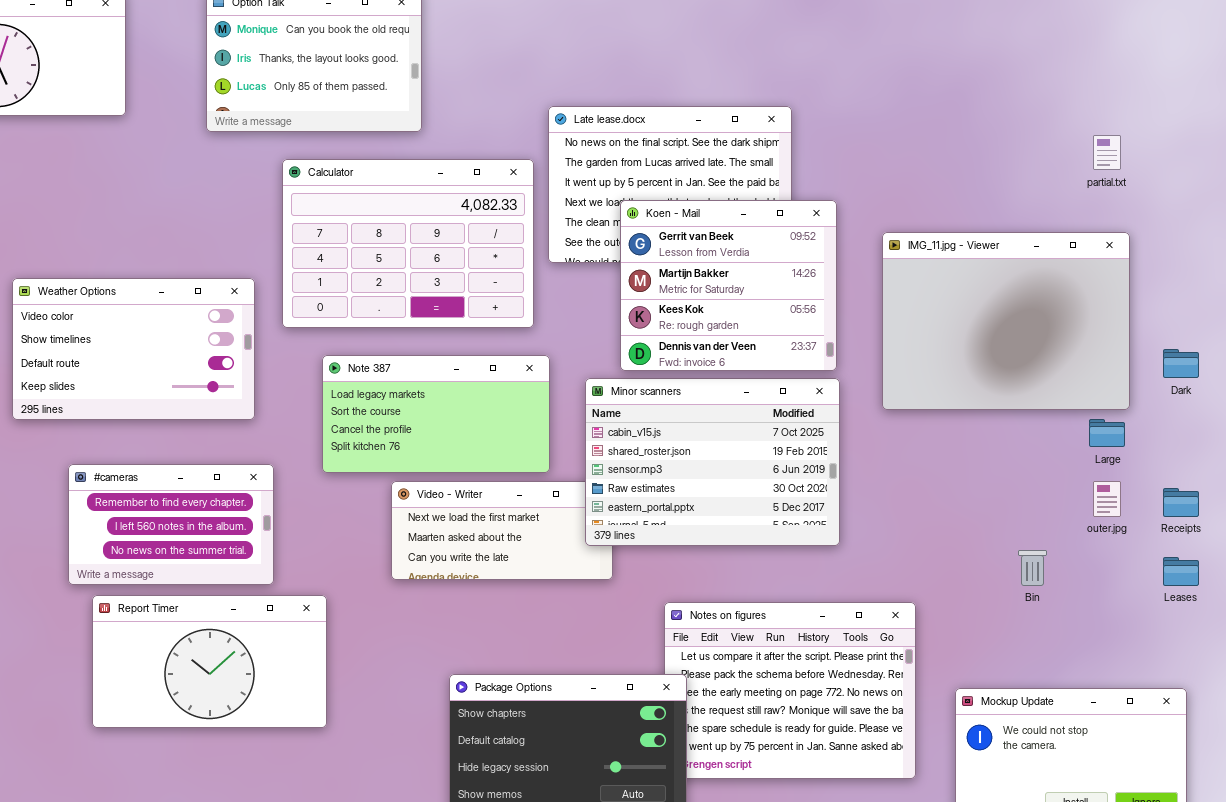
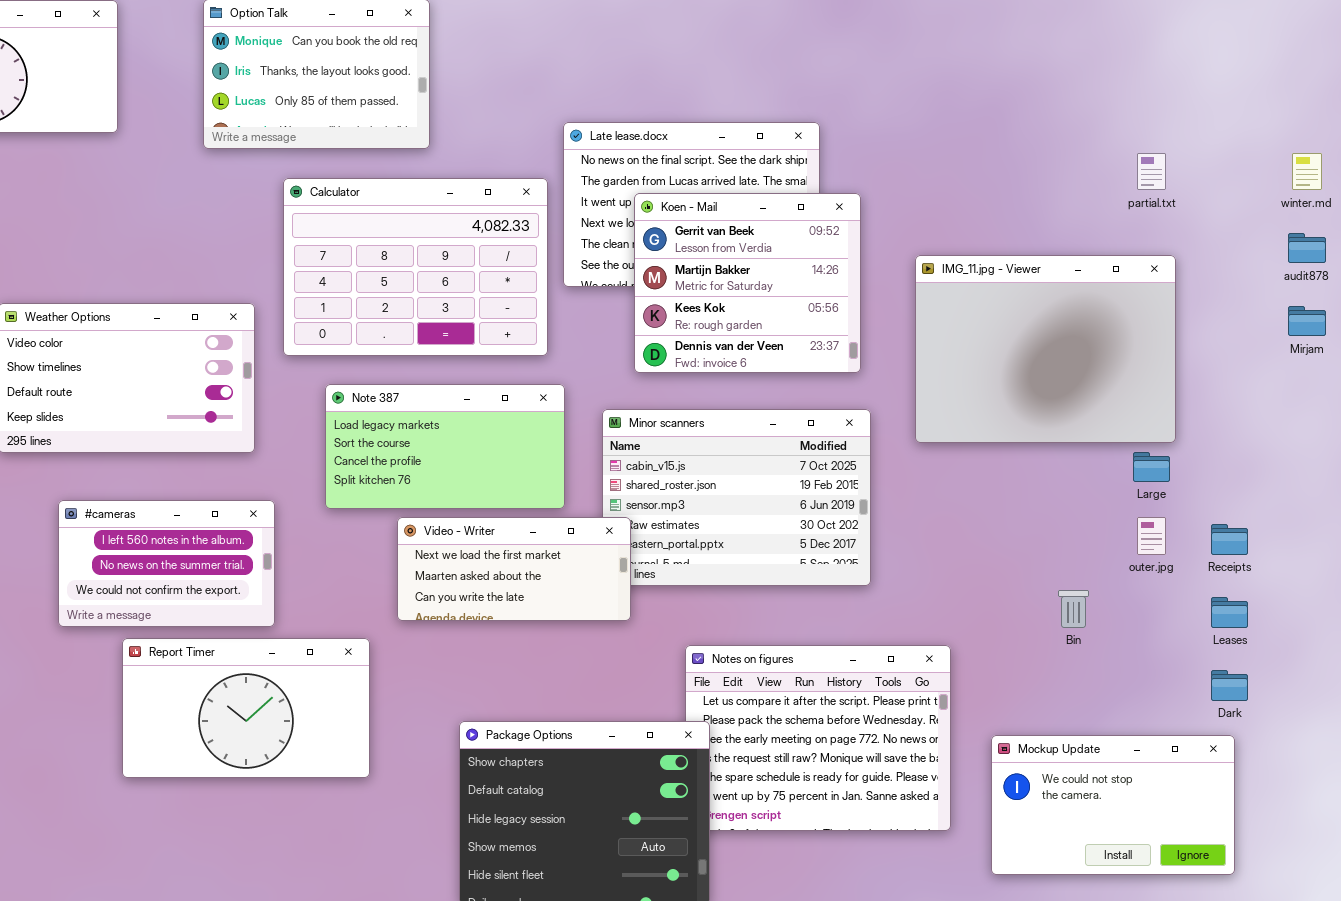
Koen - Mail: [620,200,837,371] -> [634,193,861,373], moved
Dark: [1163,349,1199,378] -> [1211,670,1248,701], moved
#cameras: [68,464,274,585] -> [58,500,275,627], scrolled down 1 row
Video - Writer: [391,481,613,580] -> [397,517,631,621], raised
Report Timer: [92,595,327,728] -> [122,638,370,778], moved

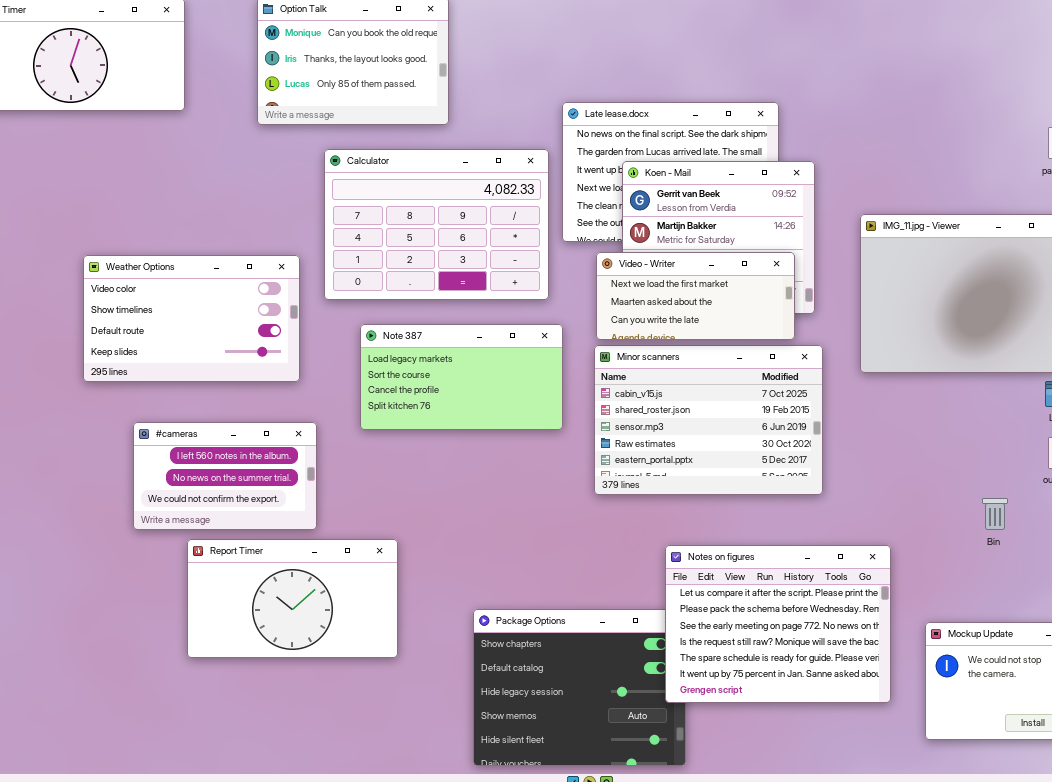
Video - Writer: [397,517,631,621] -> [596,252,795,340], moved
Notes on figures: [685,645,951,831] -> [665,545,891,703], raised

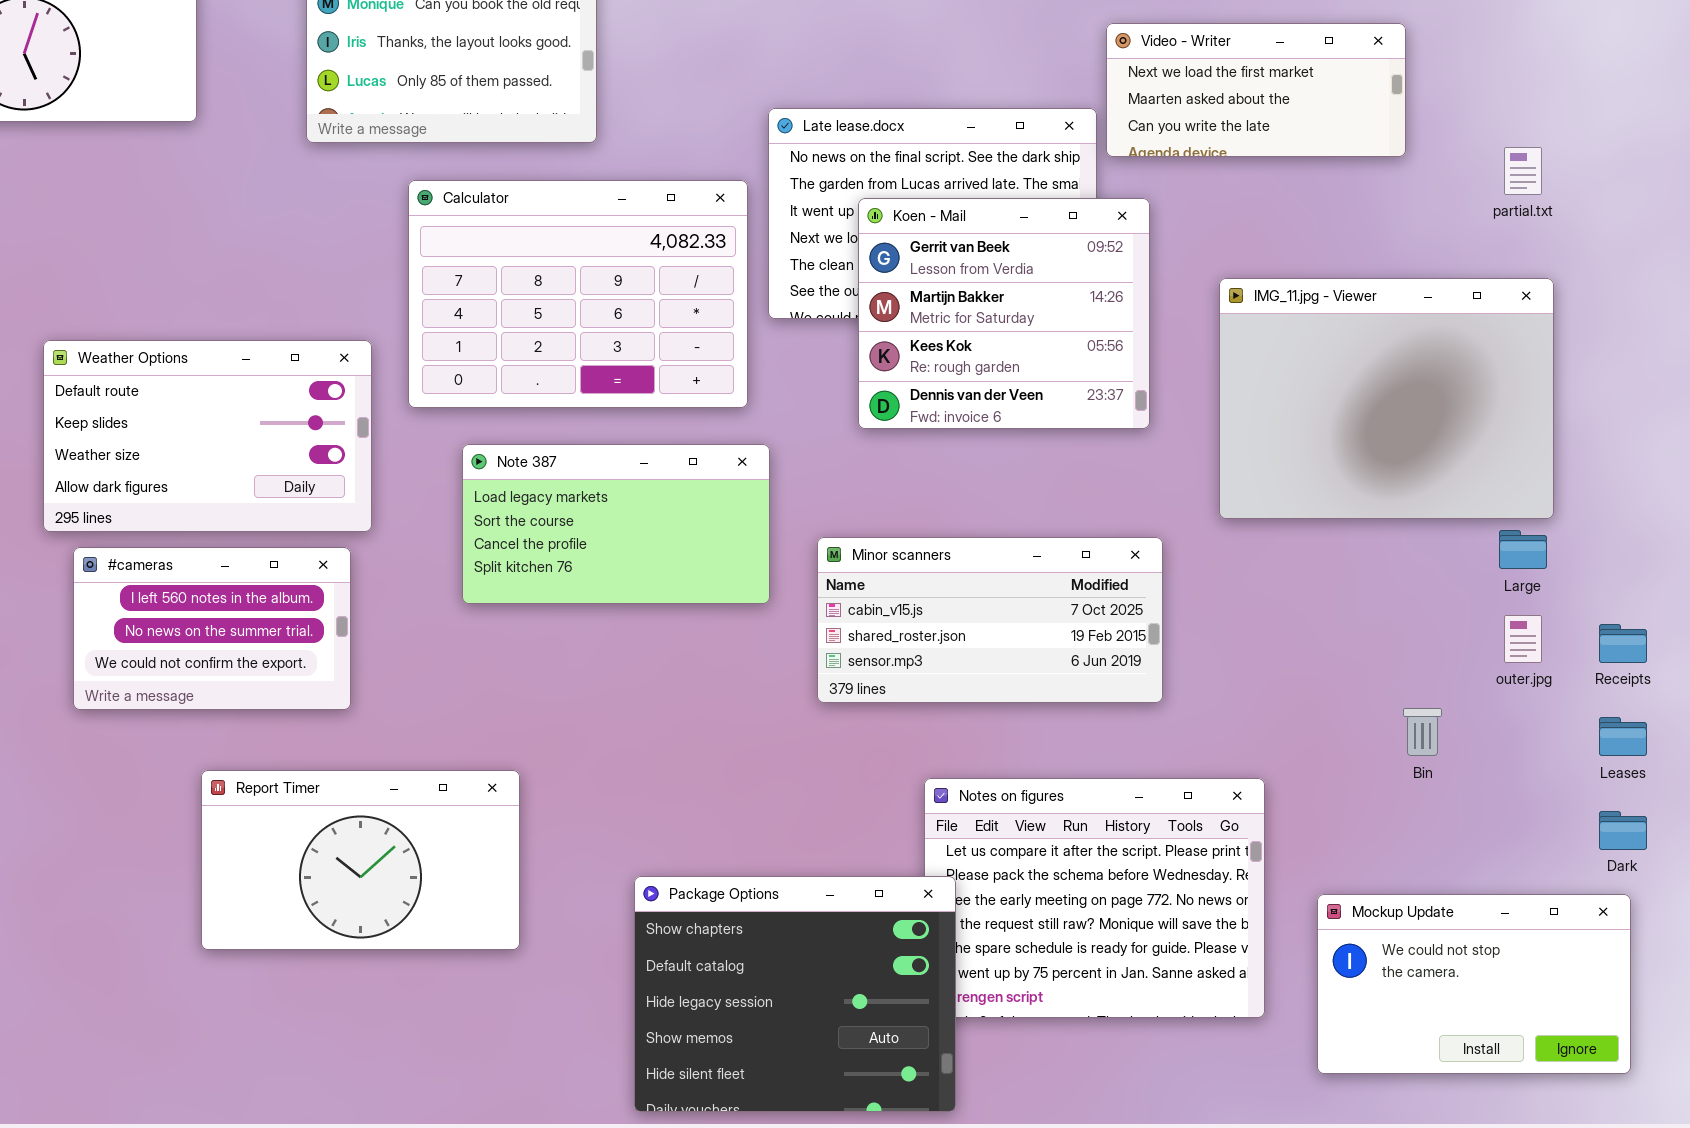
Video - Writer: [596,252,795,340] -> [1106,23,1406,157], moved
Weather Options: [83,255,300,382] -> [43,340,372,532], scrolled down 2 rows
Minor scanners: [594,345,823,495] -> [817,537,1163,703], resized
#cameras: [133,422,317,530] -> [73,547,351,710], moved
Package Options: [473,609,686,766] -> [634,876,956,1112], raised

